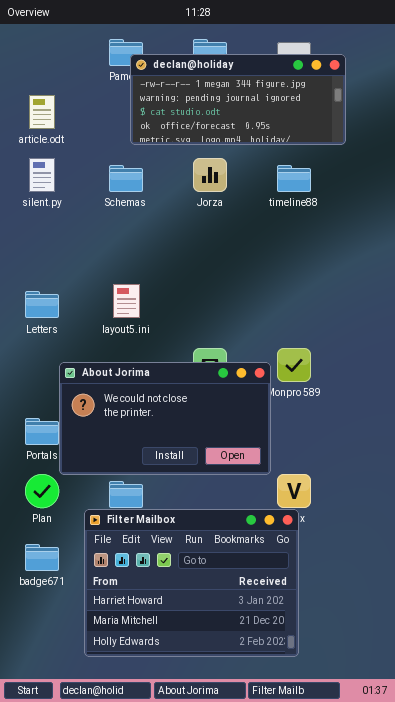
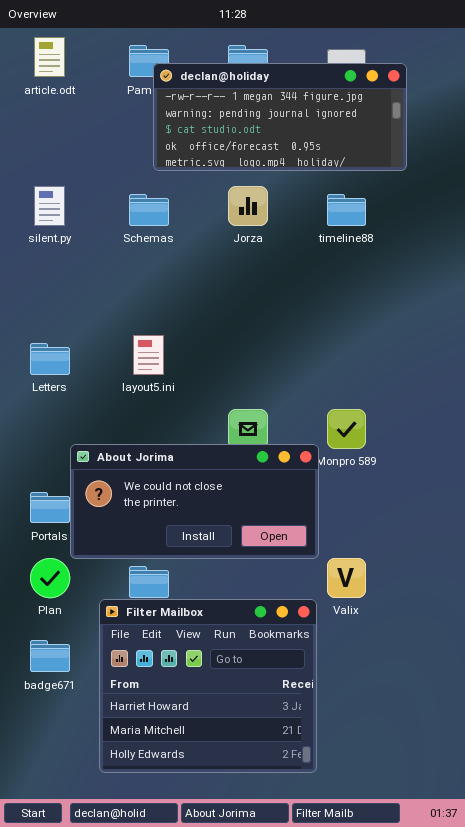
article.odt: [29,95,55,129] -> [34,37,65,77], moved
About Jorima: [59,362,271,475] -> [70,444,319,559], resized
Filter Mailbox: [84,509,299,657] -> [99,599,317,773], resized

